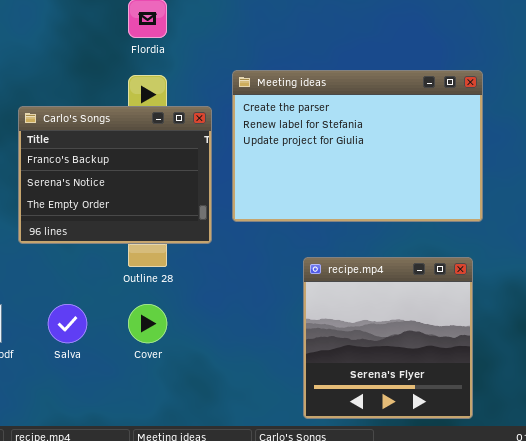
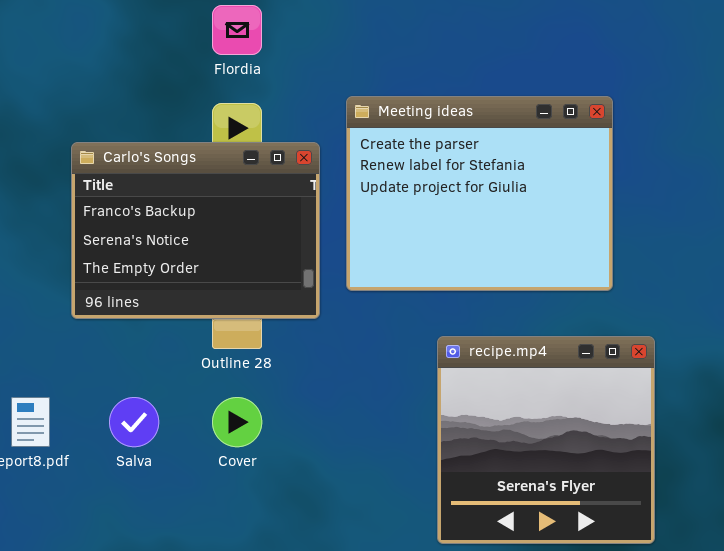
Meeting ideas: [232,70,483,222] -> [346,96,613,291], resized

